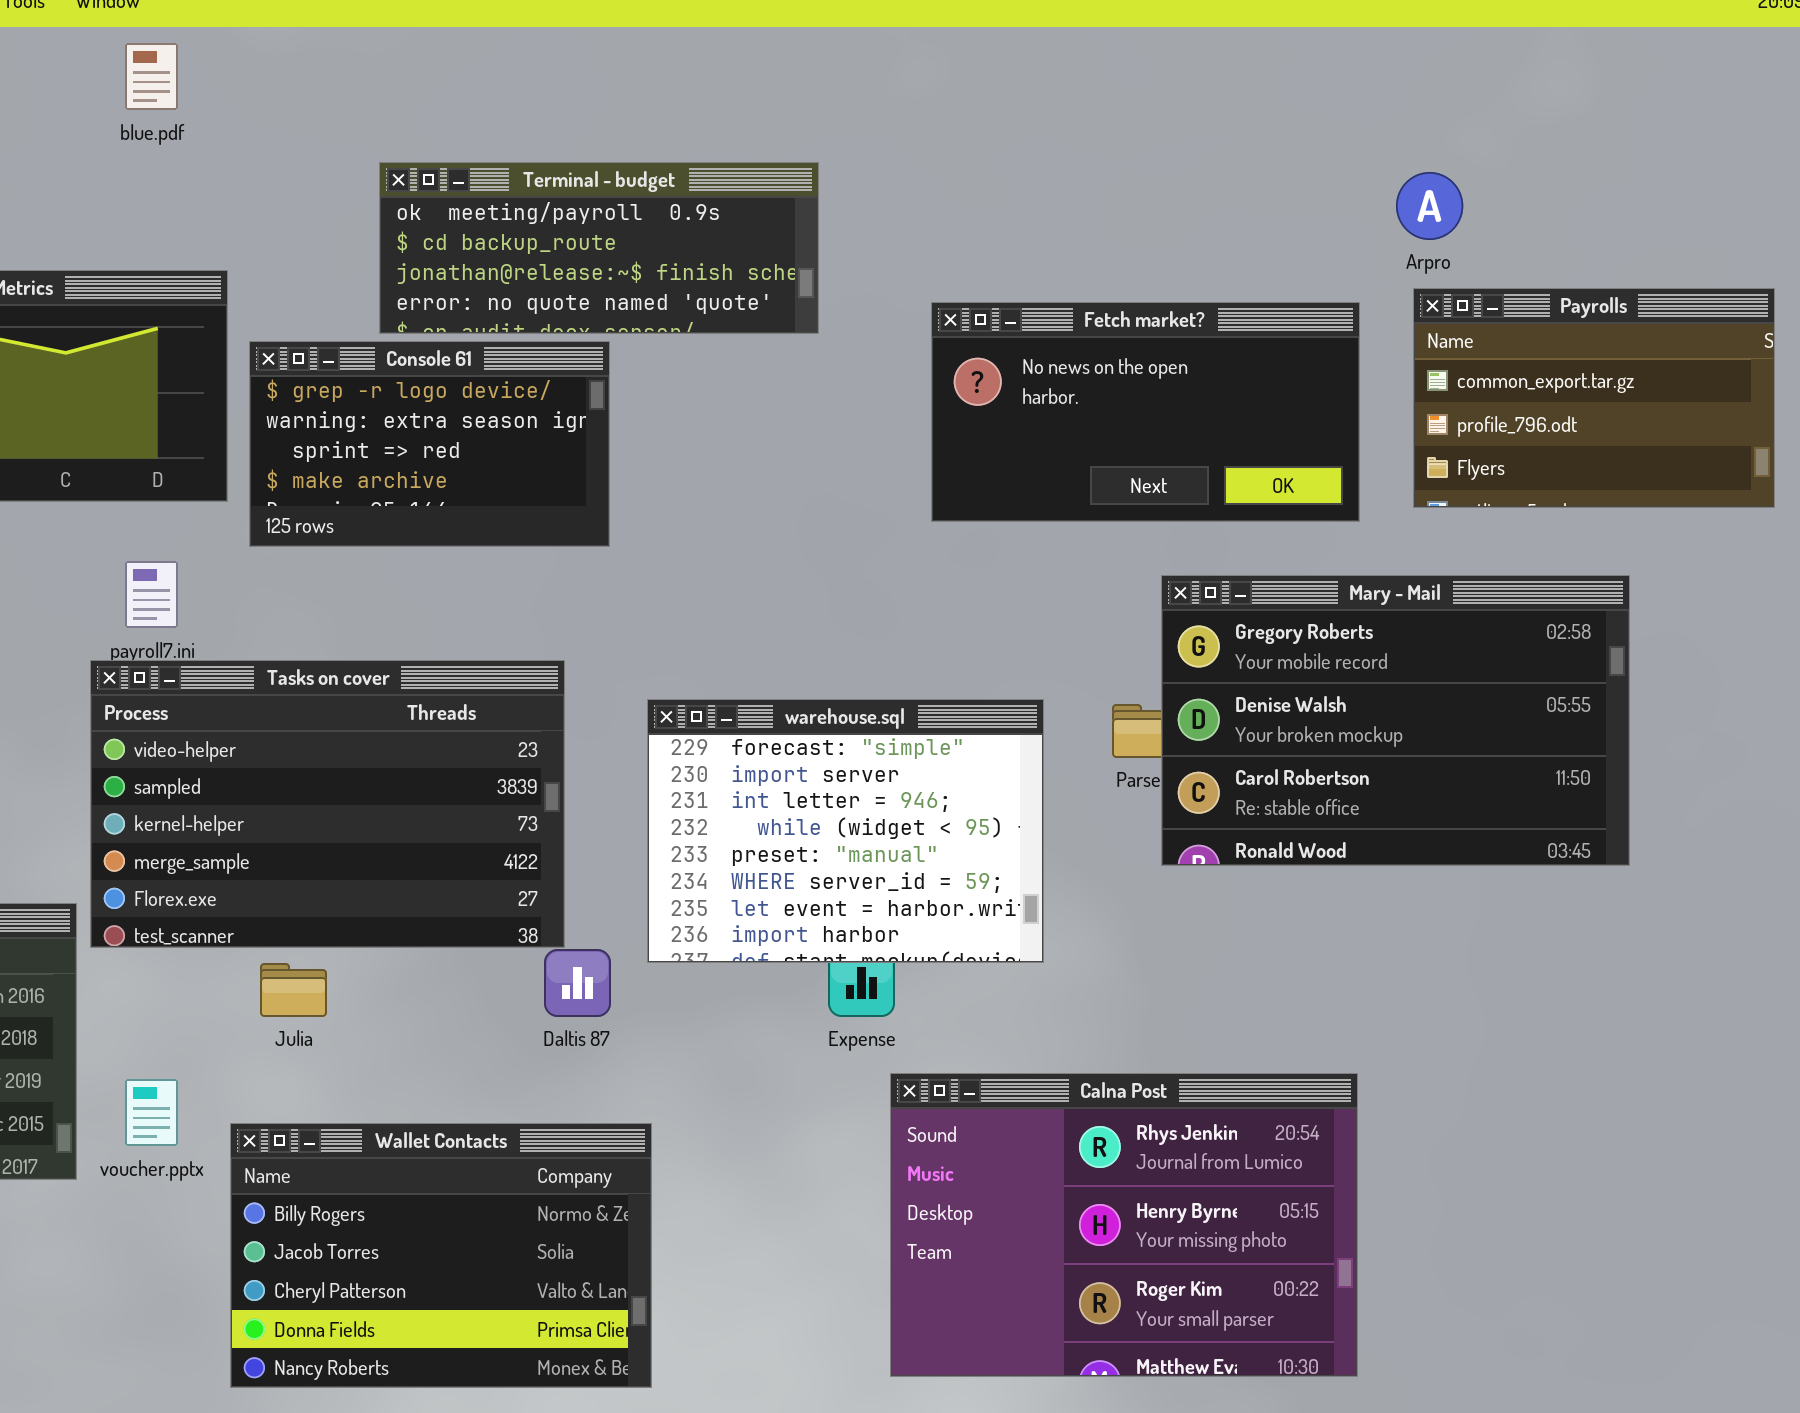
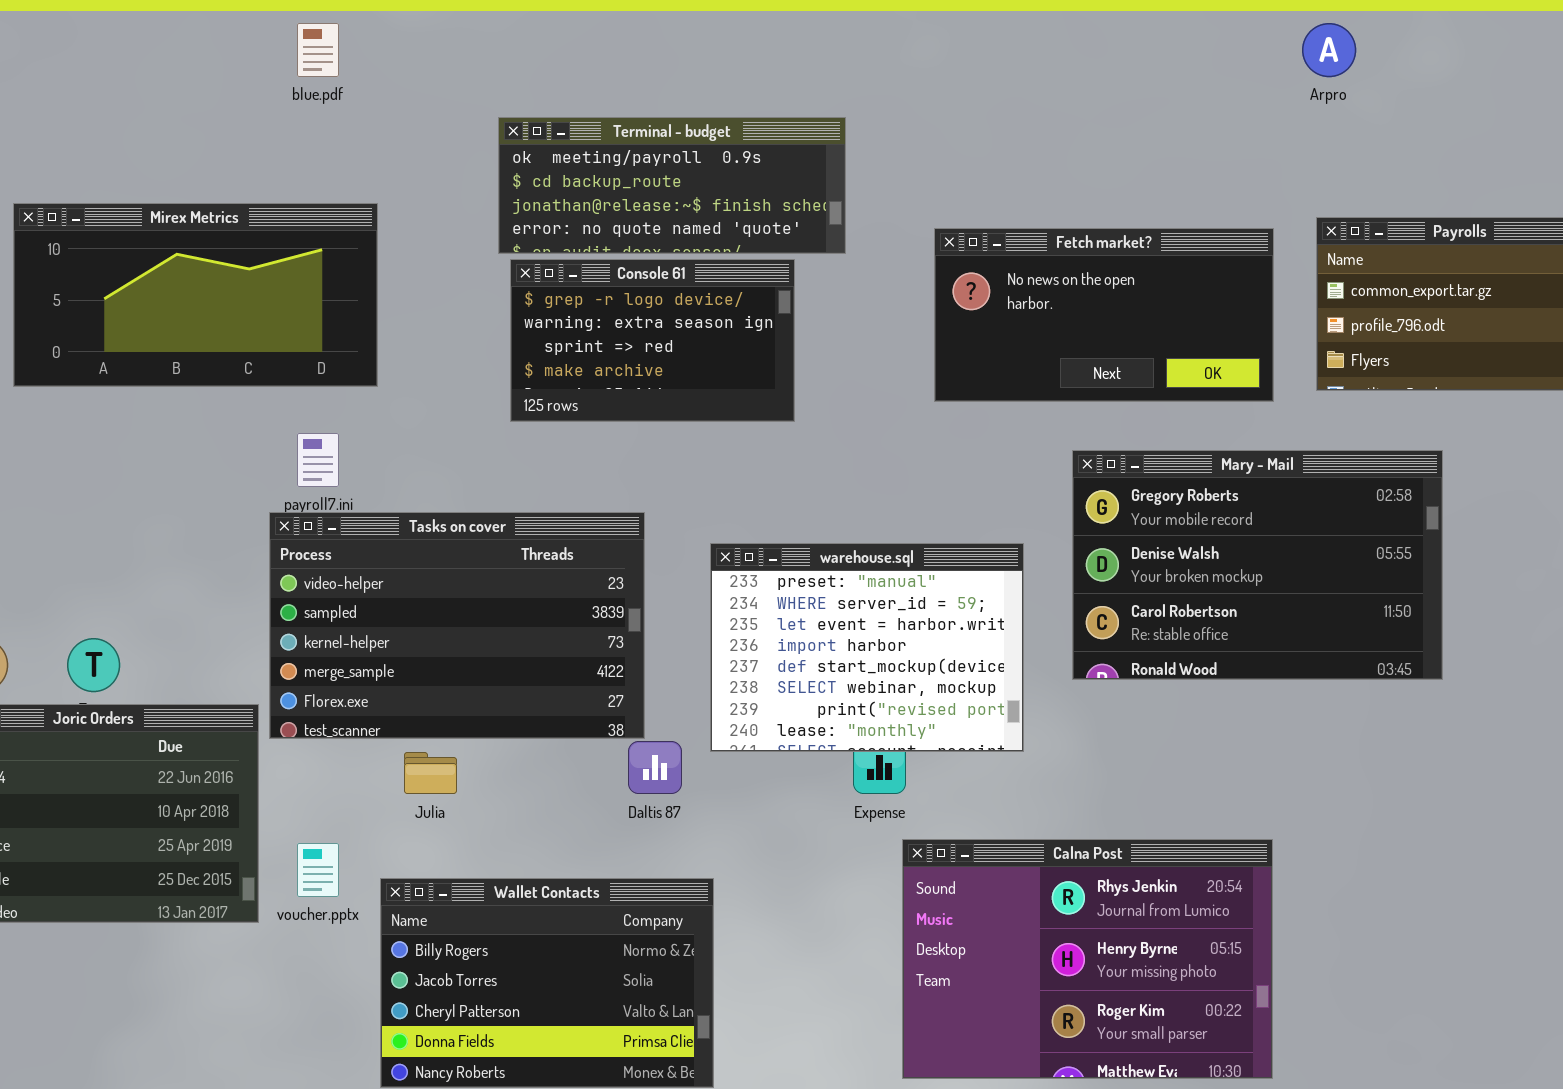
Arpro: [1396,172,1463,240] -> [1302,23,1356,77], moved
Console 61: [249,341,610,547] -> [510,259,795,422], moved
Mary - Mail: [1161,575,1630,866] -> [1072,450,1443,680], moved
warehouse.sql: [647,699,1044,963] -> [710,543,1024,752], scrolled down 4 rows

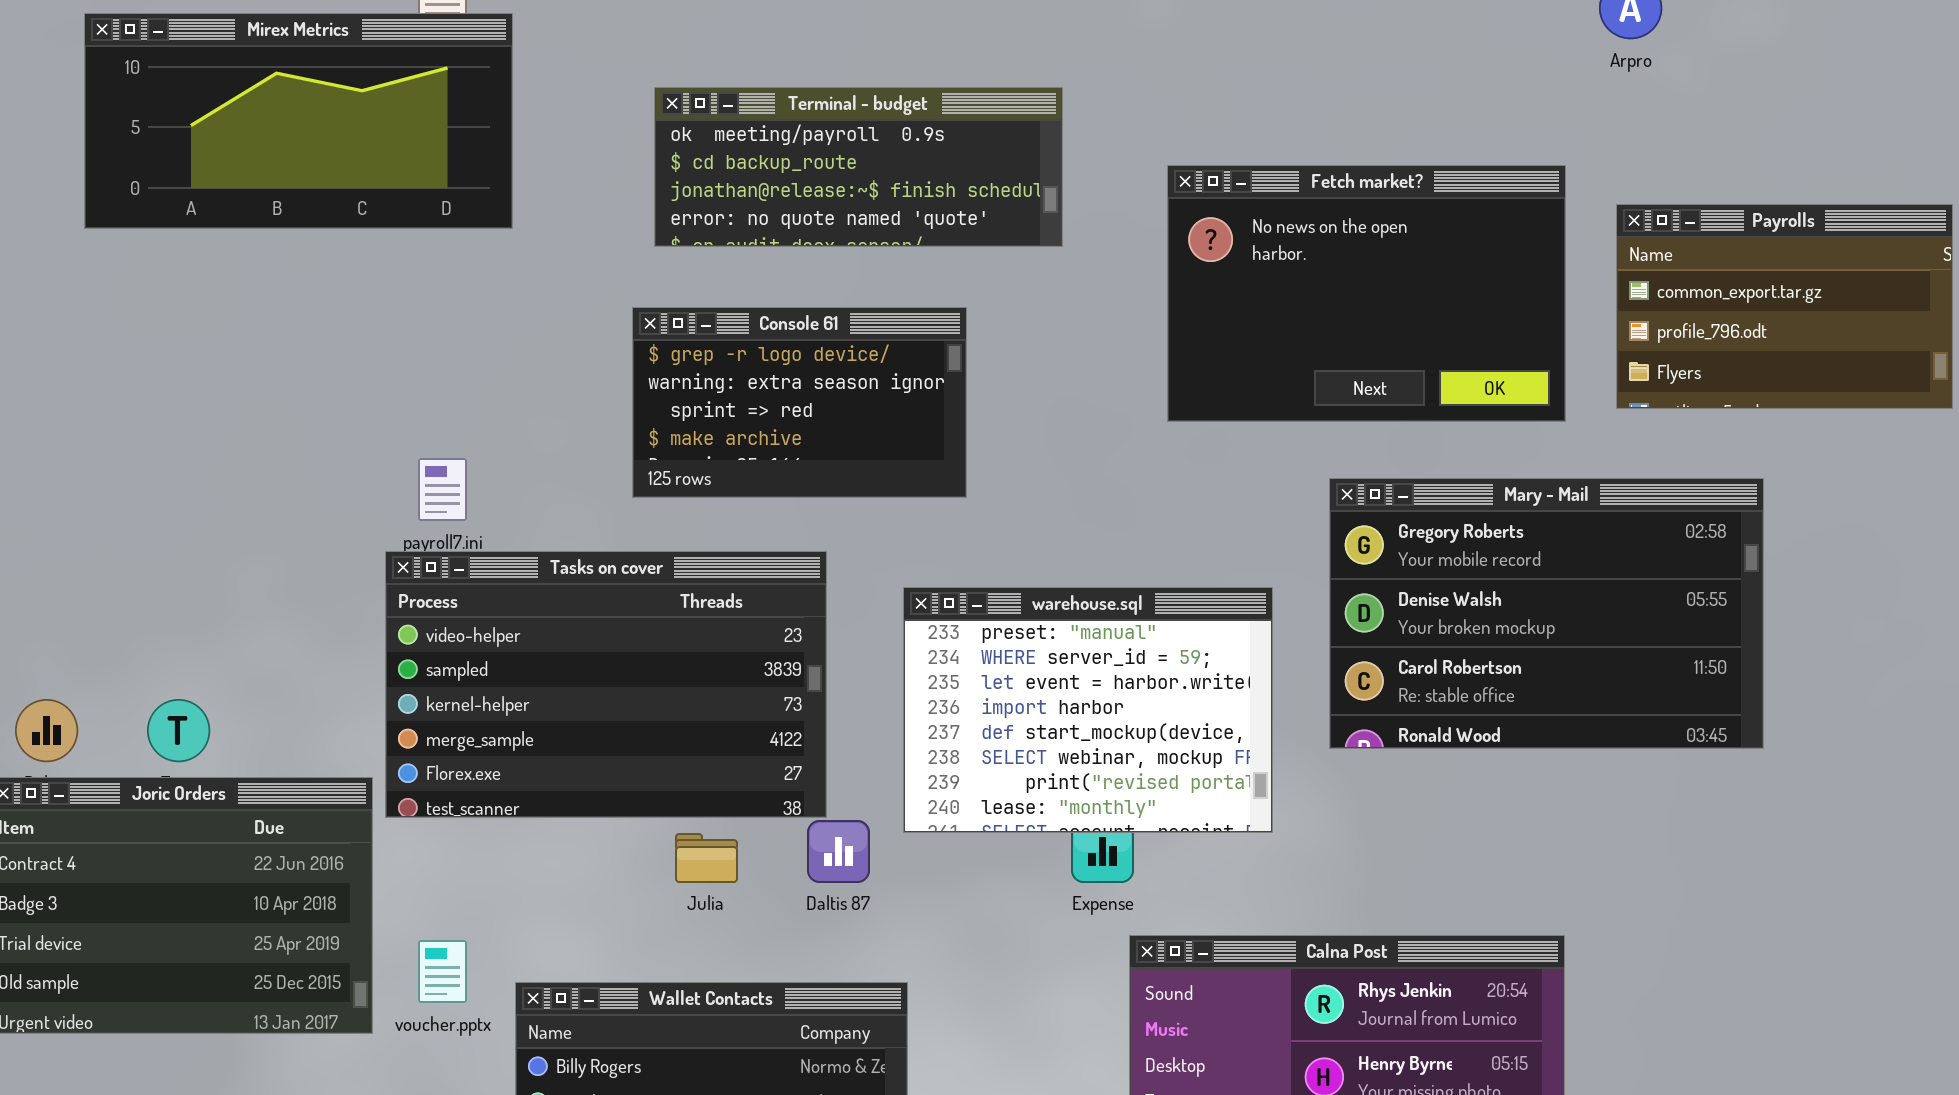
Mirex Metrics: [13,203,378,387] -> [84,13,513,229], moved
Fetch market?: [934,228,1274,402] -> [1167,165,1566,422], resized
Console 61: [510,259,795,422] -> [632,307,967,498], moved
Julia: [404,752,457,794] -> [675,833,738,883], moved

